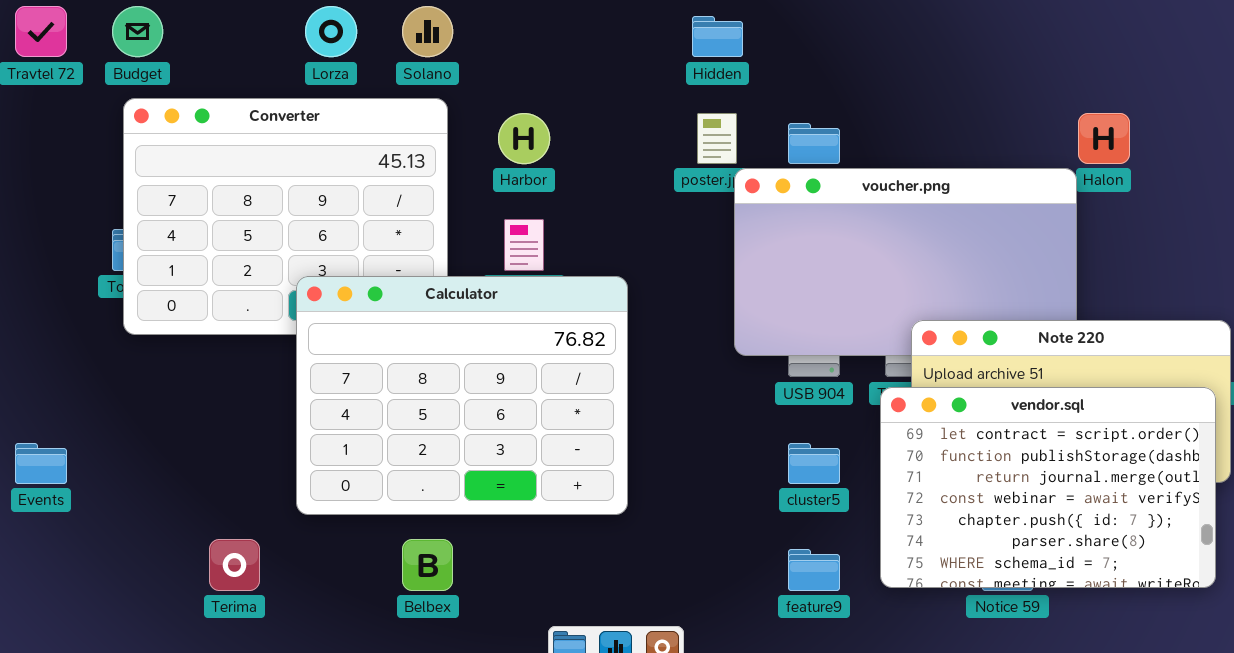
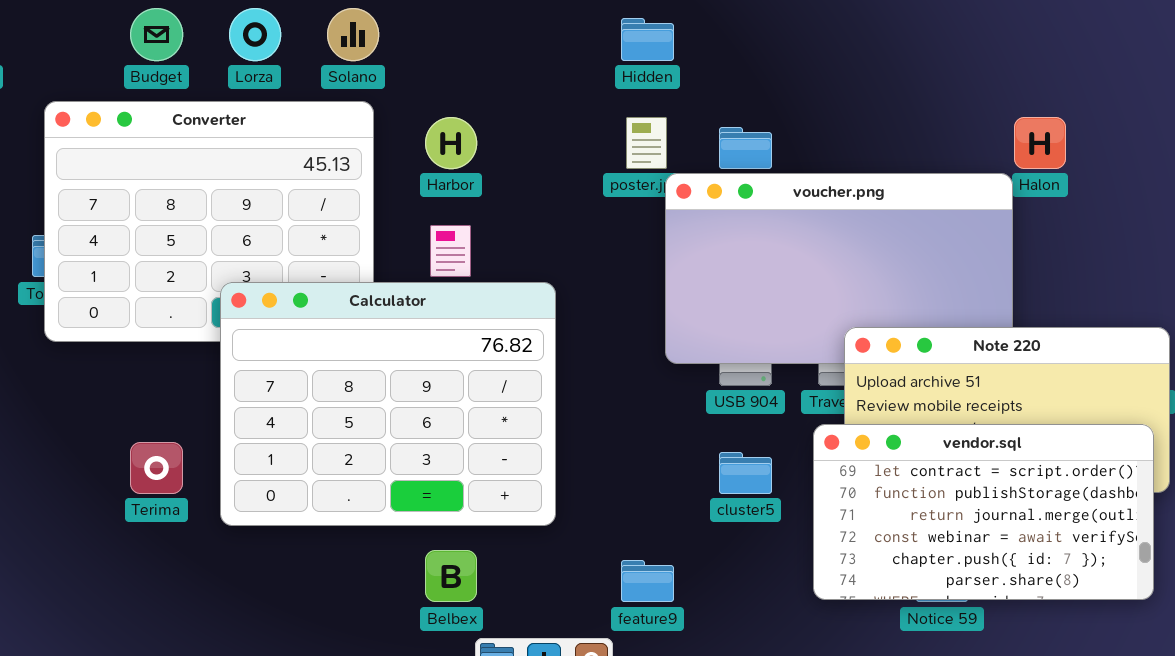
Budget: [112,6,163,57] -> [130,8,183,61], moved
vendor.sql: [880,387,1216,588] -> [813,424,1154,600], resized
Terima: [209,539,260,591] -> [130,442,183,494], moved
Belbex: [402,539,453,591] -> [425,550,477,602], moved
feature9: [788,549,840,591] -> [621,560,674,602], moved

